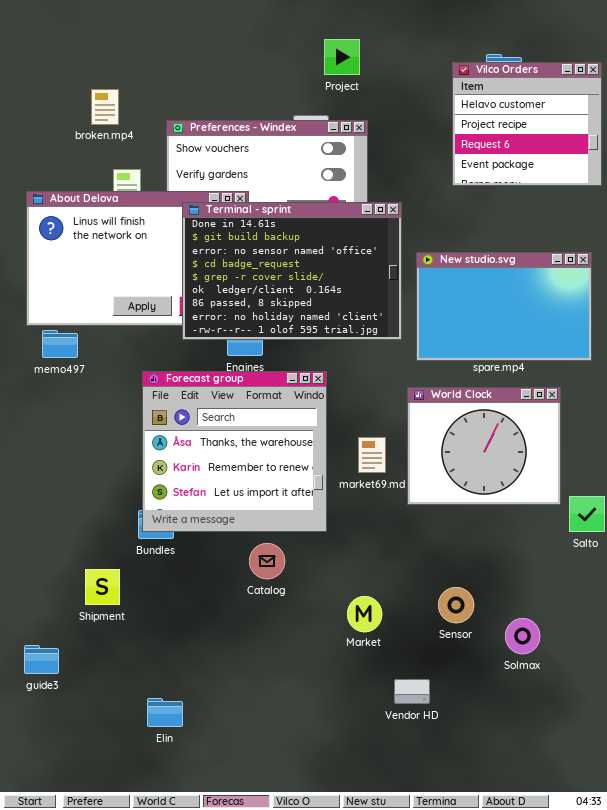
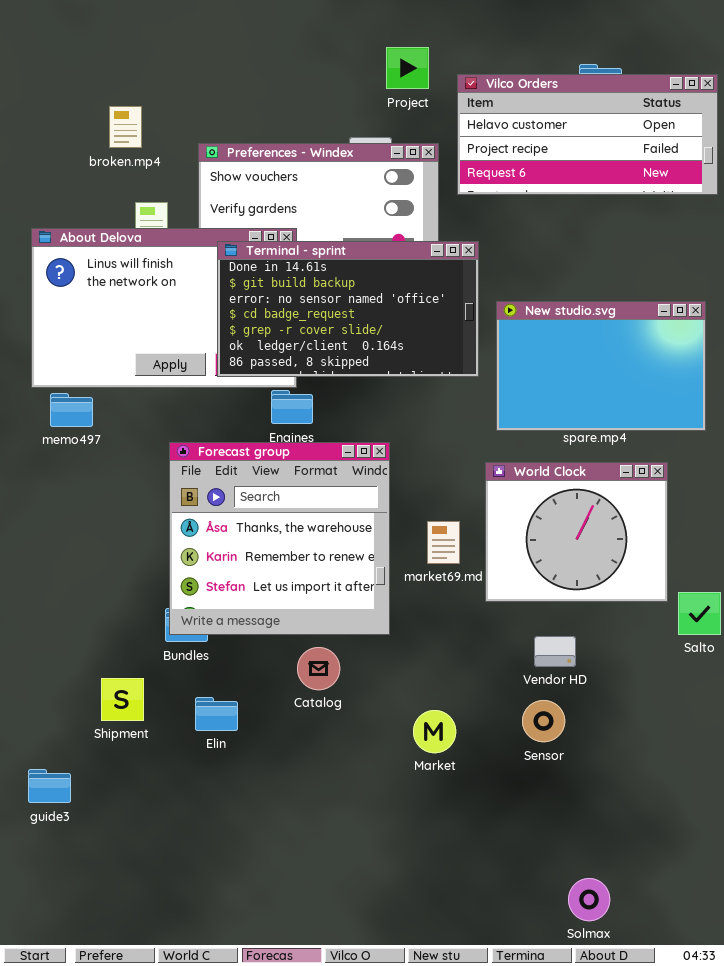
Vilco Orders: [452,62,602,186] -> [457,74,718,195], resized
Terminal - sprint: [182,202,402,340] -> [217,241,479,377], resized
Solmax: [505,618,540,654] -> [568,878,610,921], moved
Vendor HD: [394,679,430,704] -> [534,636,576,667], moved
Elin: [147,698,183,727] -> [195,697,238,731], moved

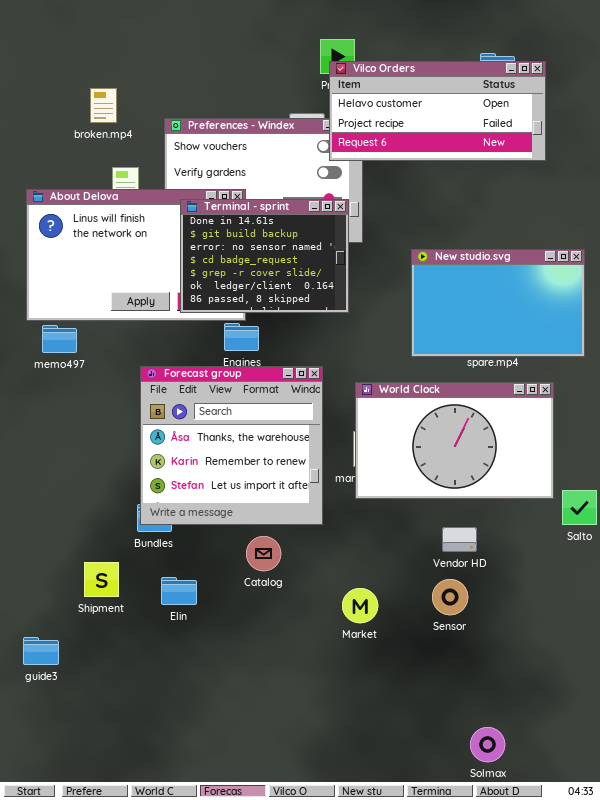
Vilco Orders: [457,74,718,195] -> [329,61,546,161], moved
Terminal - sprint: [217,241,479,377] -> [180,199,349,313], resized
World Clock: [485,462,668,602] -> [355,382,554,499], resized

